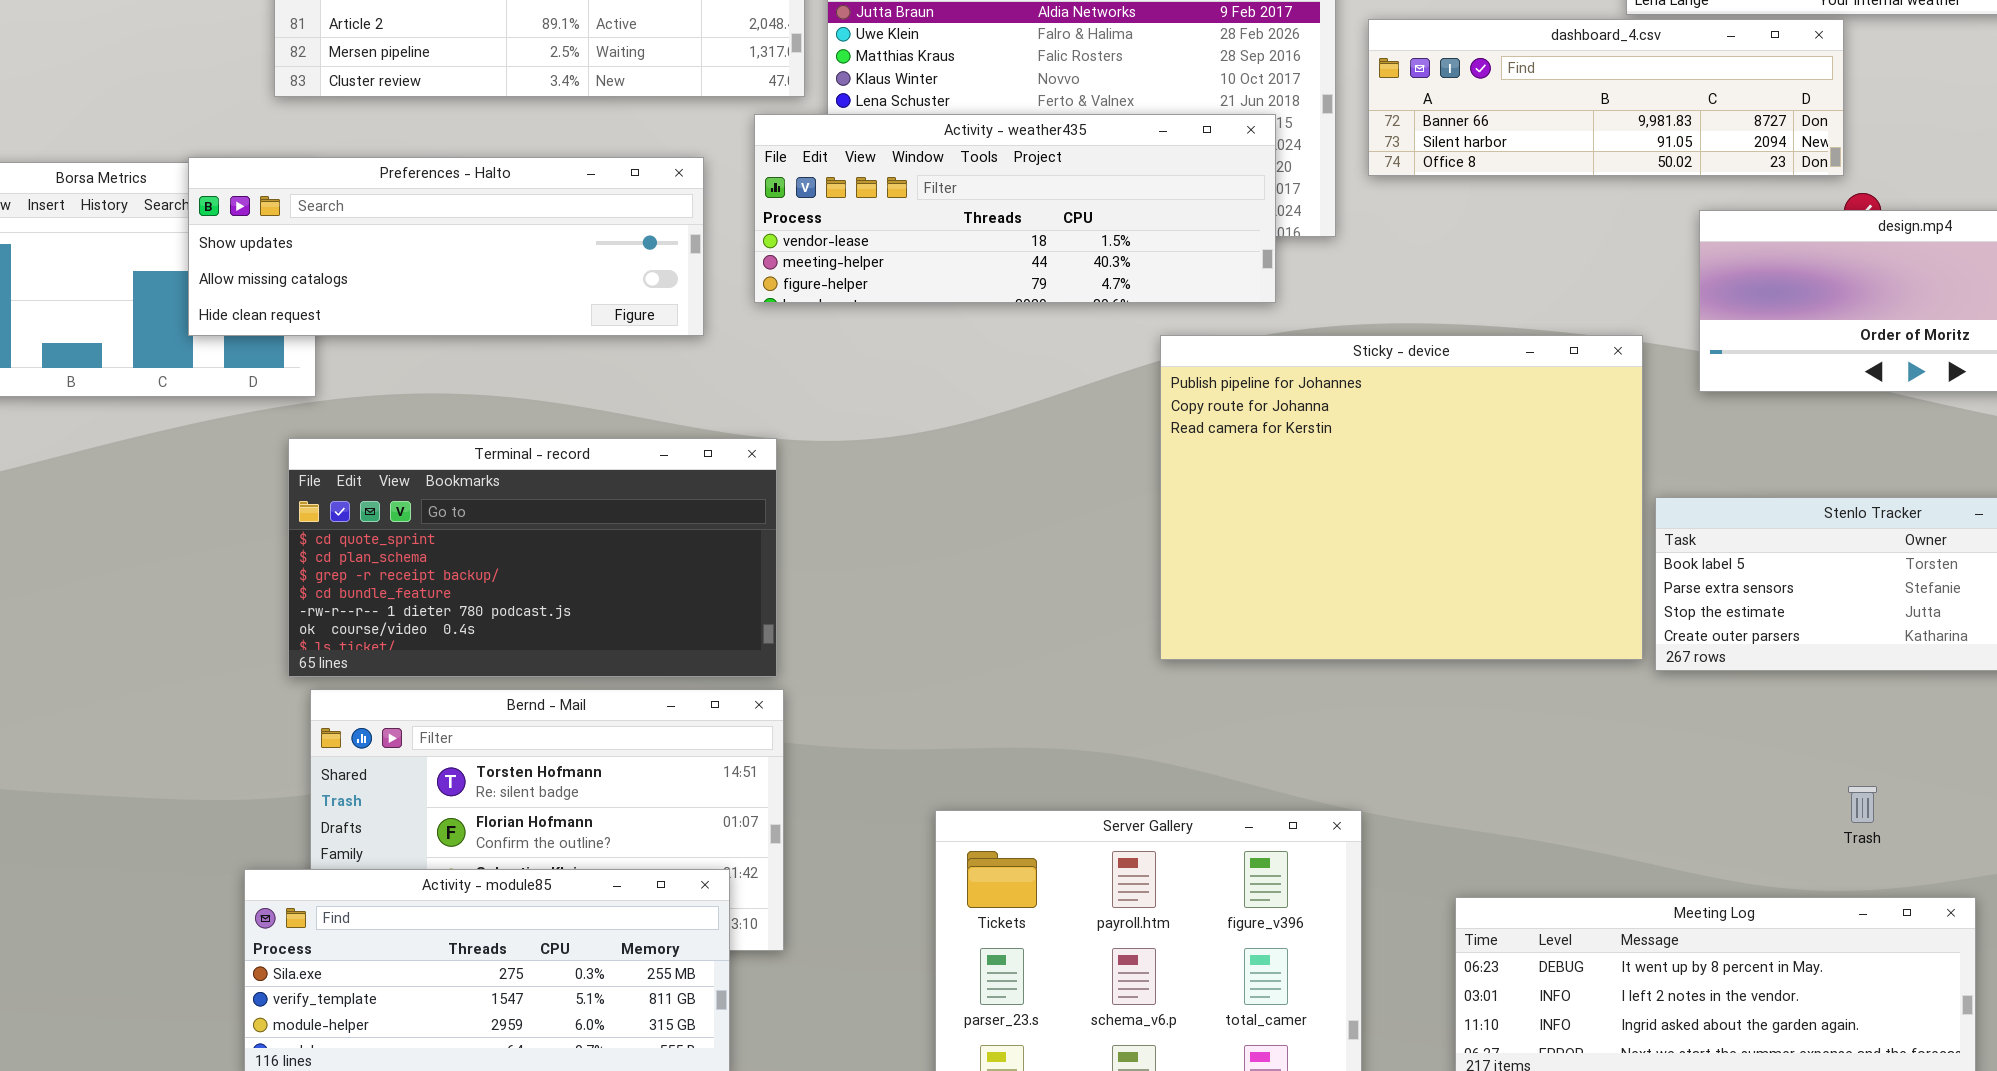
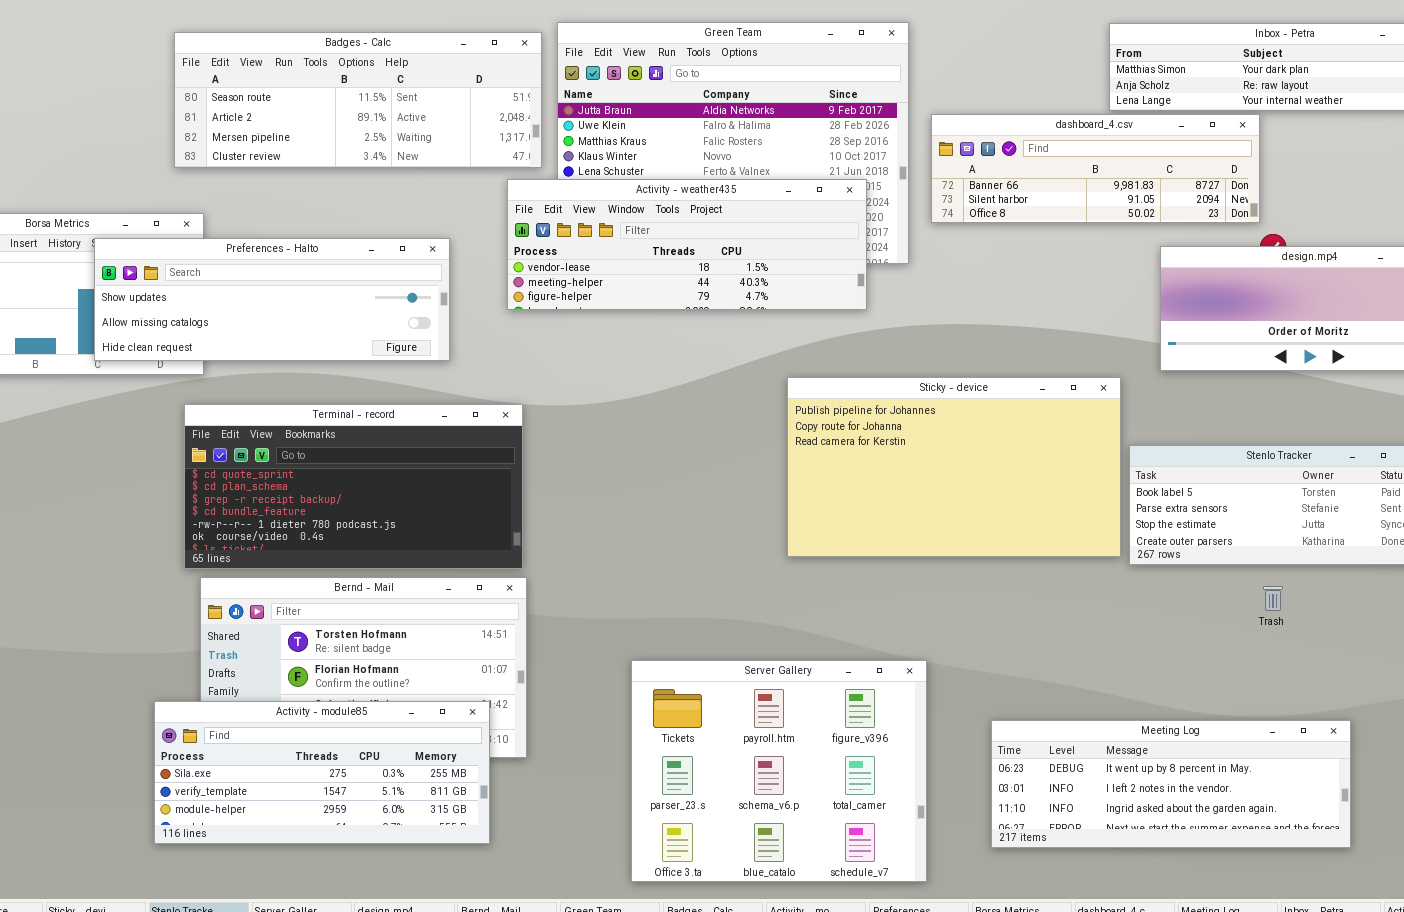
Preferences - Halto: [188,157,704,336] -> [94,238,450,361], moved
Sticky - device: [1160,335,1643,660] -> [787,377,1121,557], resized
Trash: [1848,786,1877,823] -> [1263,586,1283,611], moved

